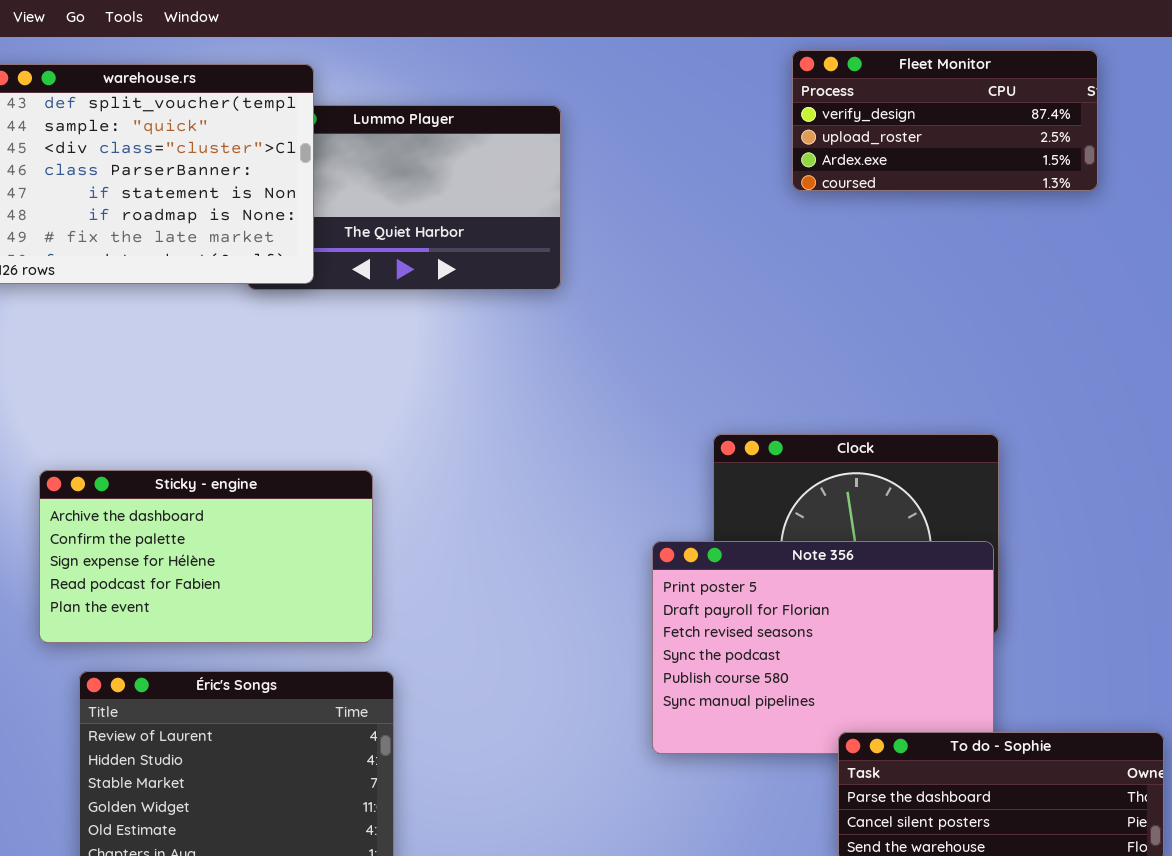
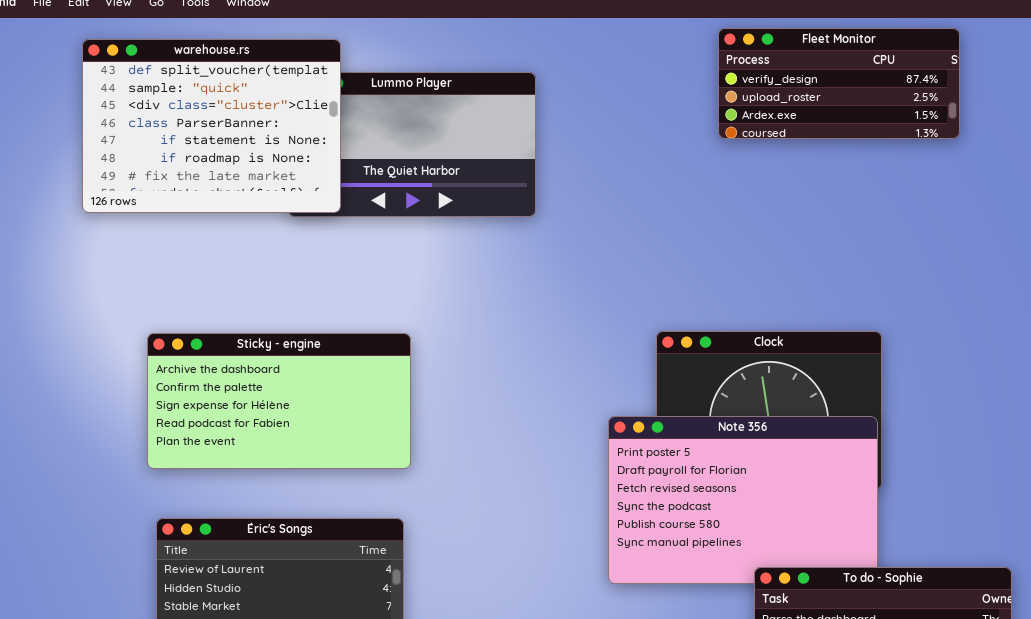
Sticky - engine: [39,470,373,643] -> [147,333,411,469], moved

